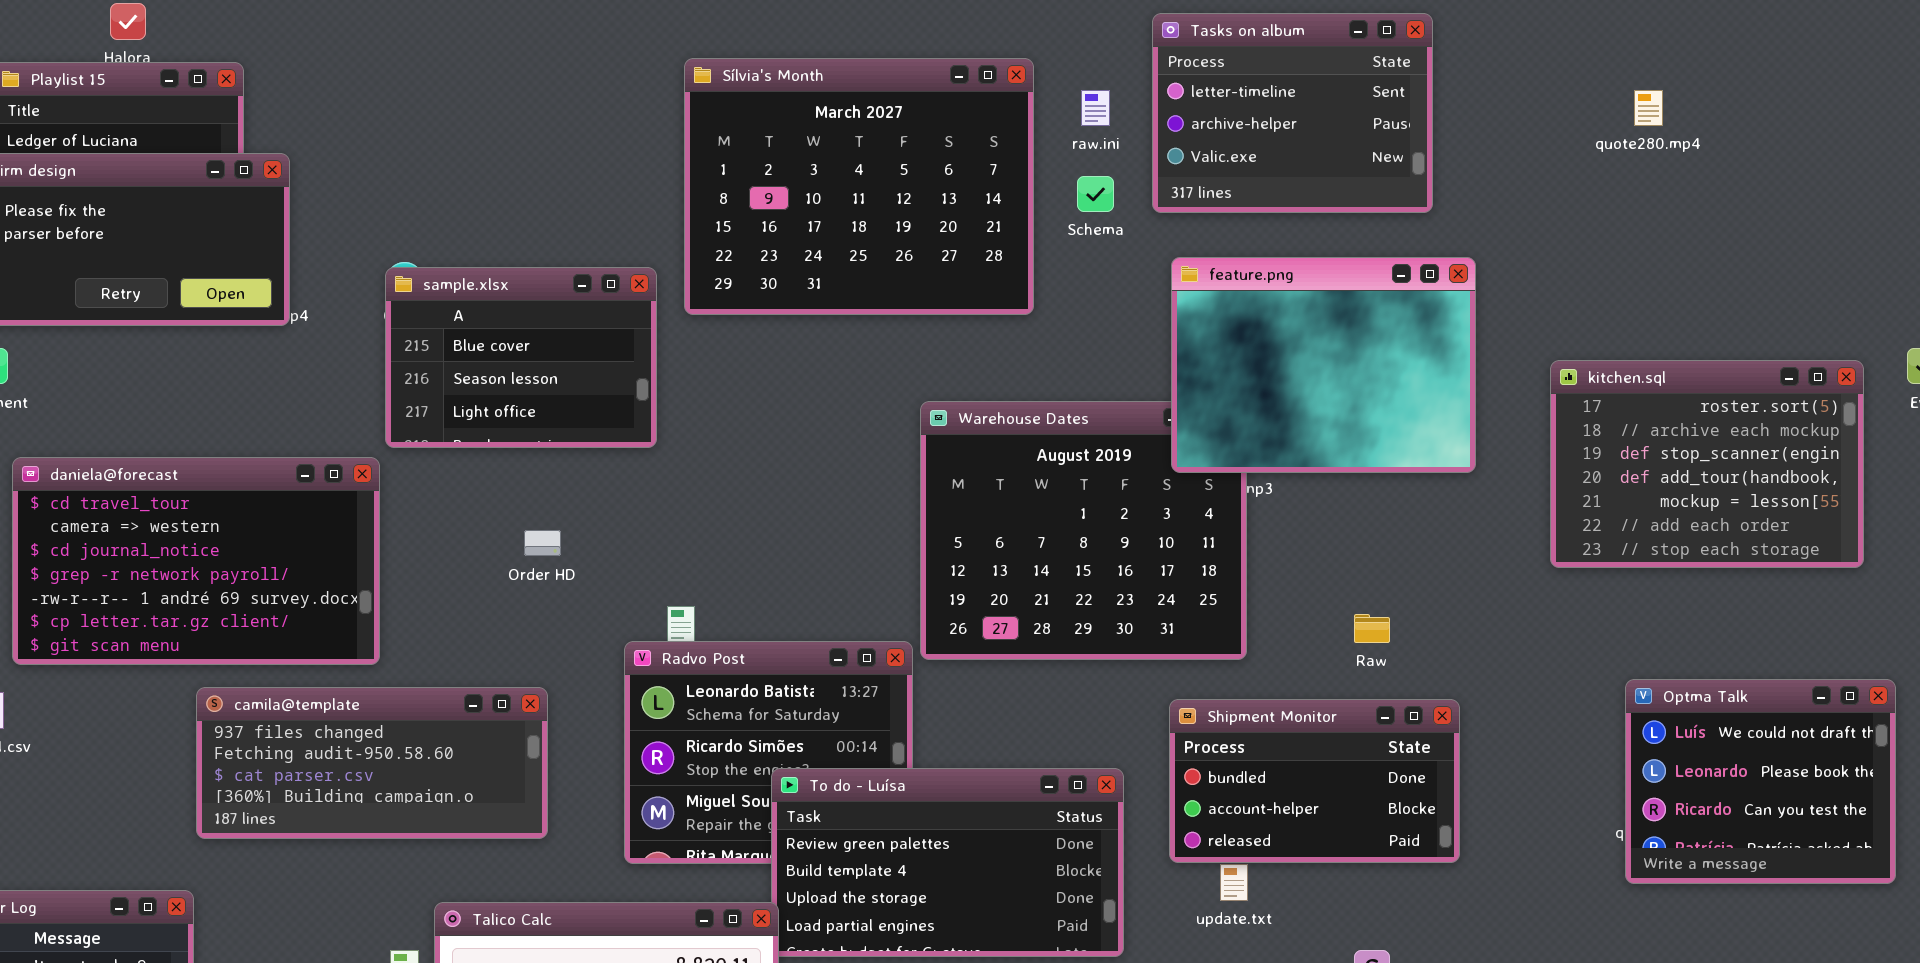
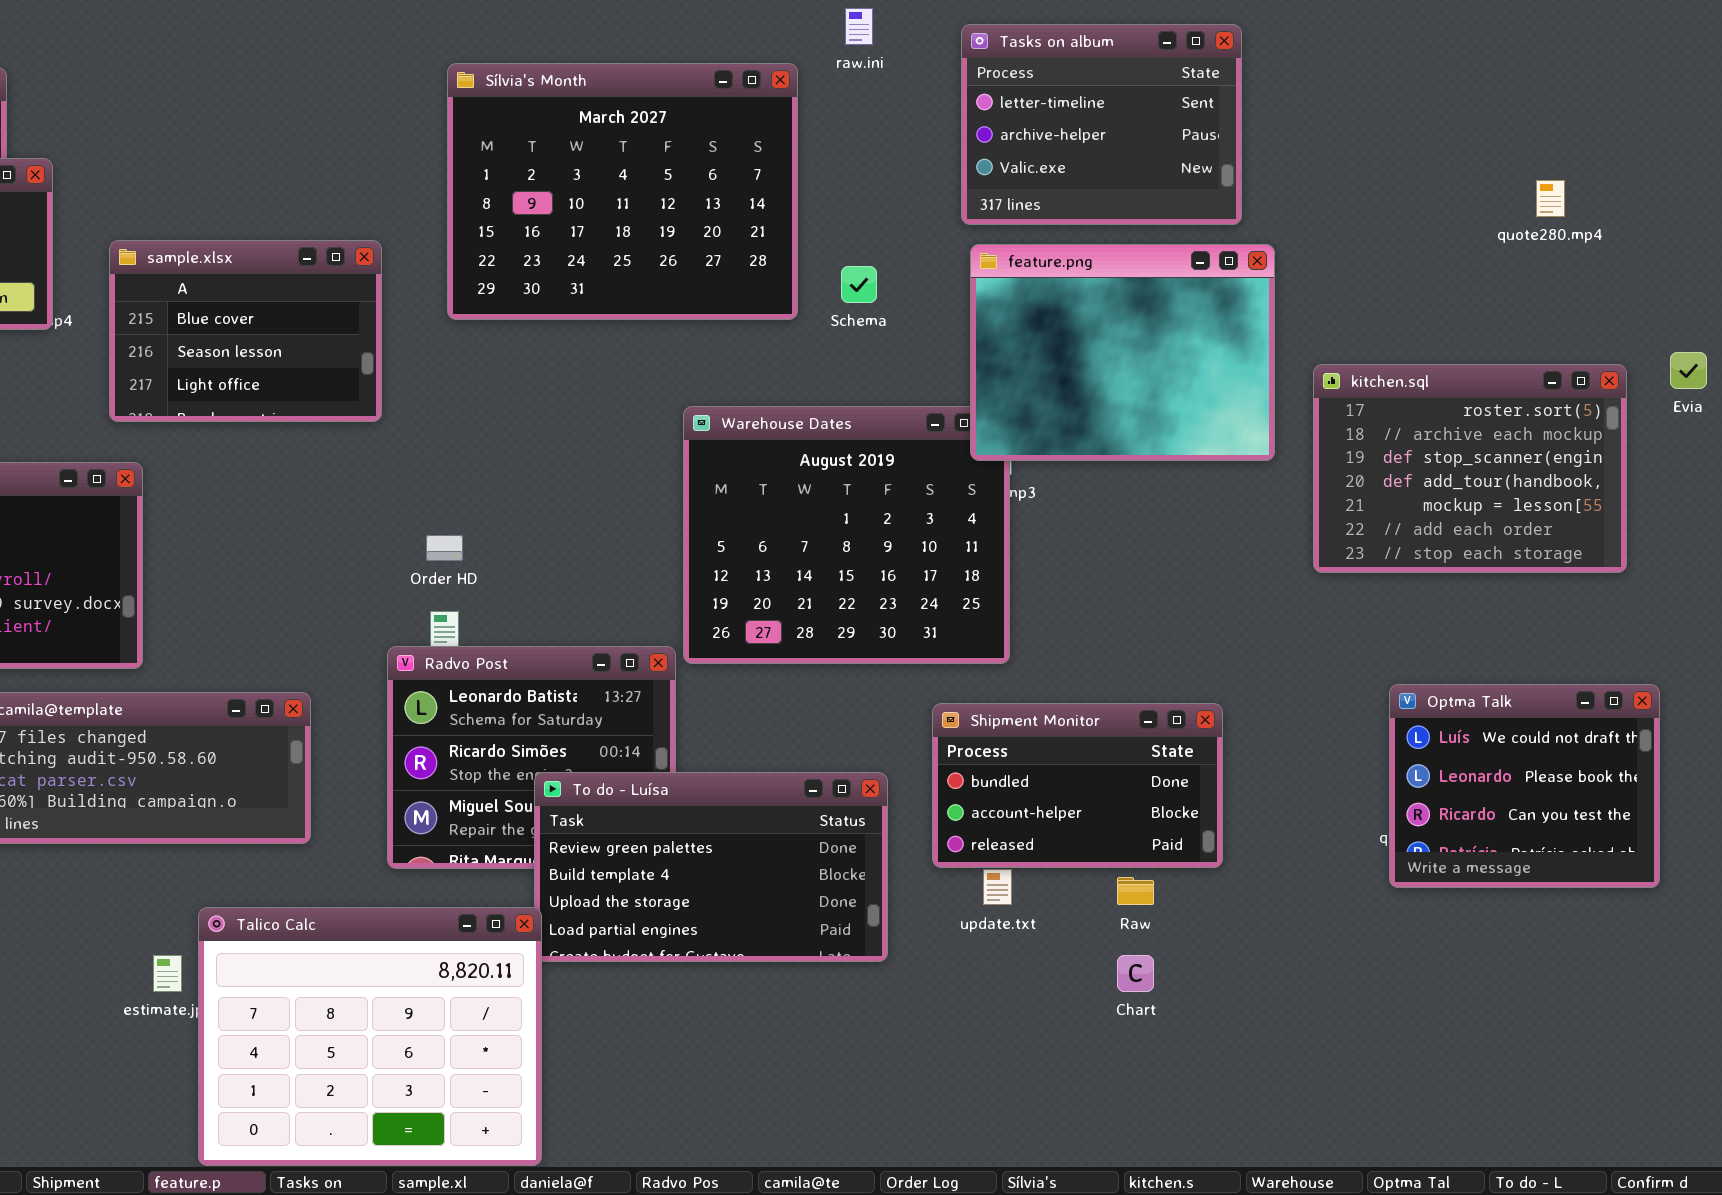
Tasks on album: [1152,13,1433,213] -> [961,24,1242,225], moved
raw.ini: [1081,90,1110,126] -> [845,8,873,45], moved
quote280.mp4: [1634,90,1663,126] -> [1536,180,1565,217], moved
Schema: [1077,176,1114,212] -> [841,266,877,303], moved
feature.png: [1171,257,1476,473] -> [970,244,1275,461], moved
sample.xlsx: [385,267,657,448] -> [109,240,382,422], moved
Order HD: [524,530,561,556] -> [426,535,463,561], moved
Raw: [1354,614,1390,643] -> [1117,877,1154,905], moved

